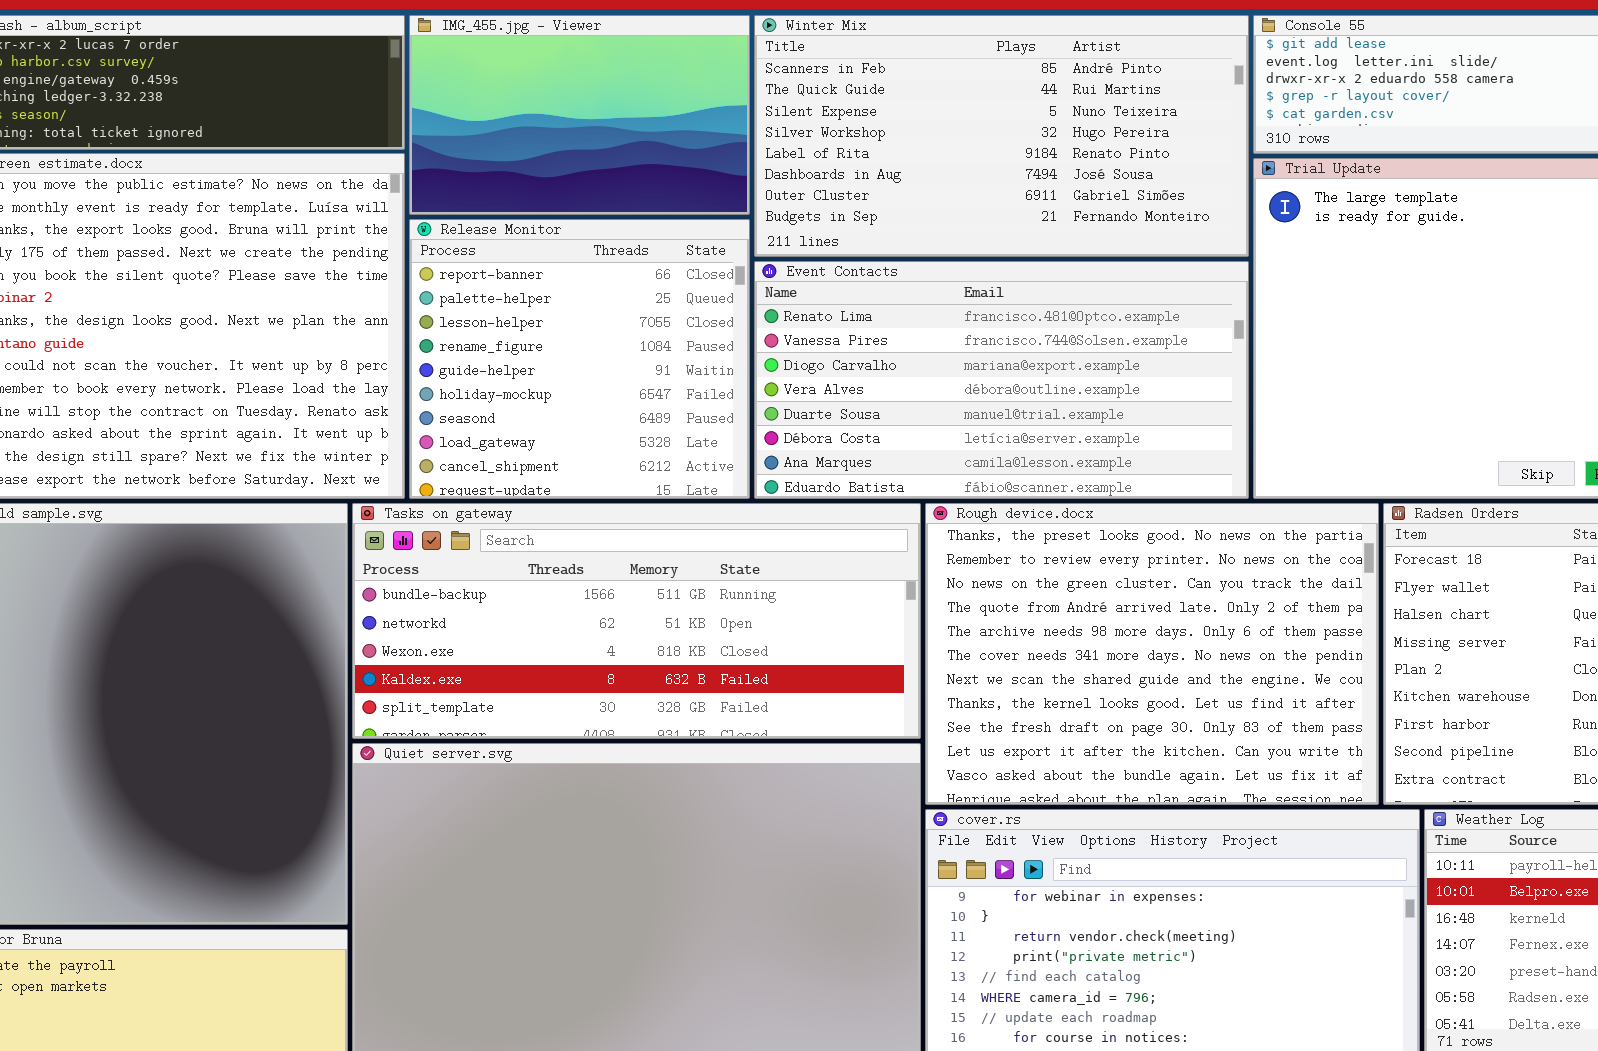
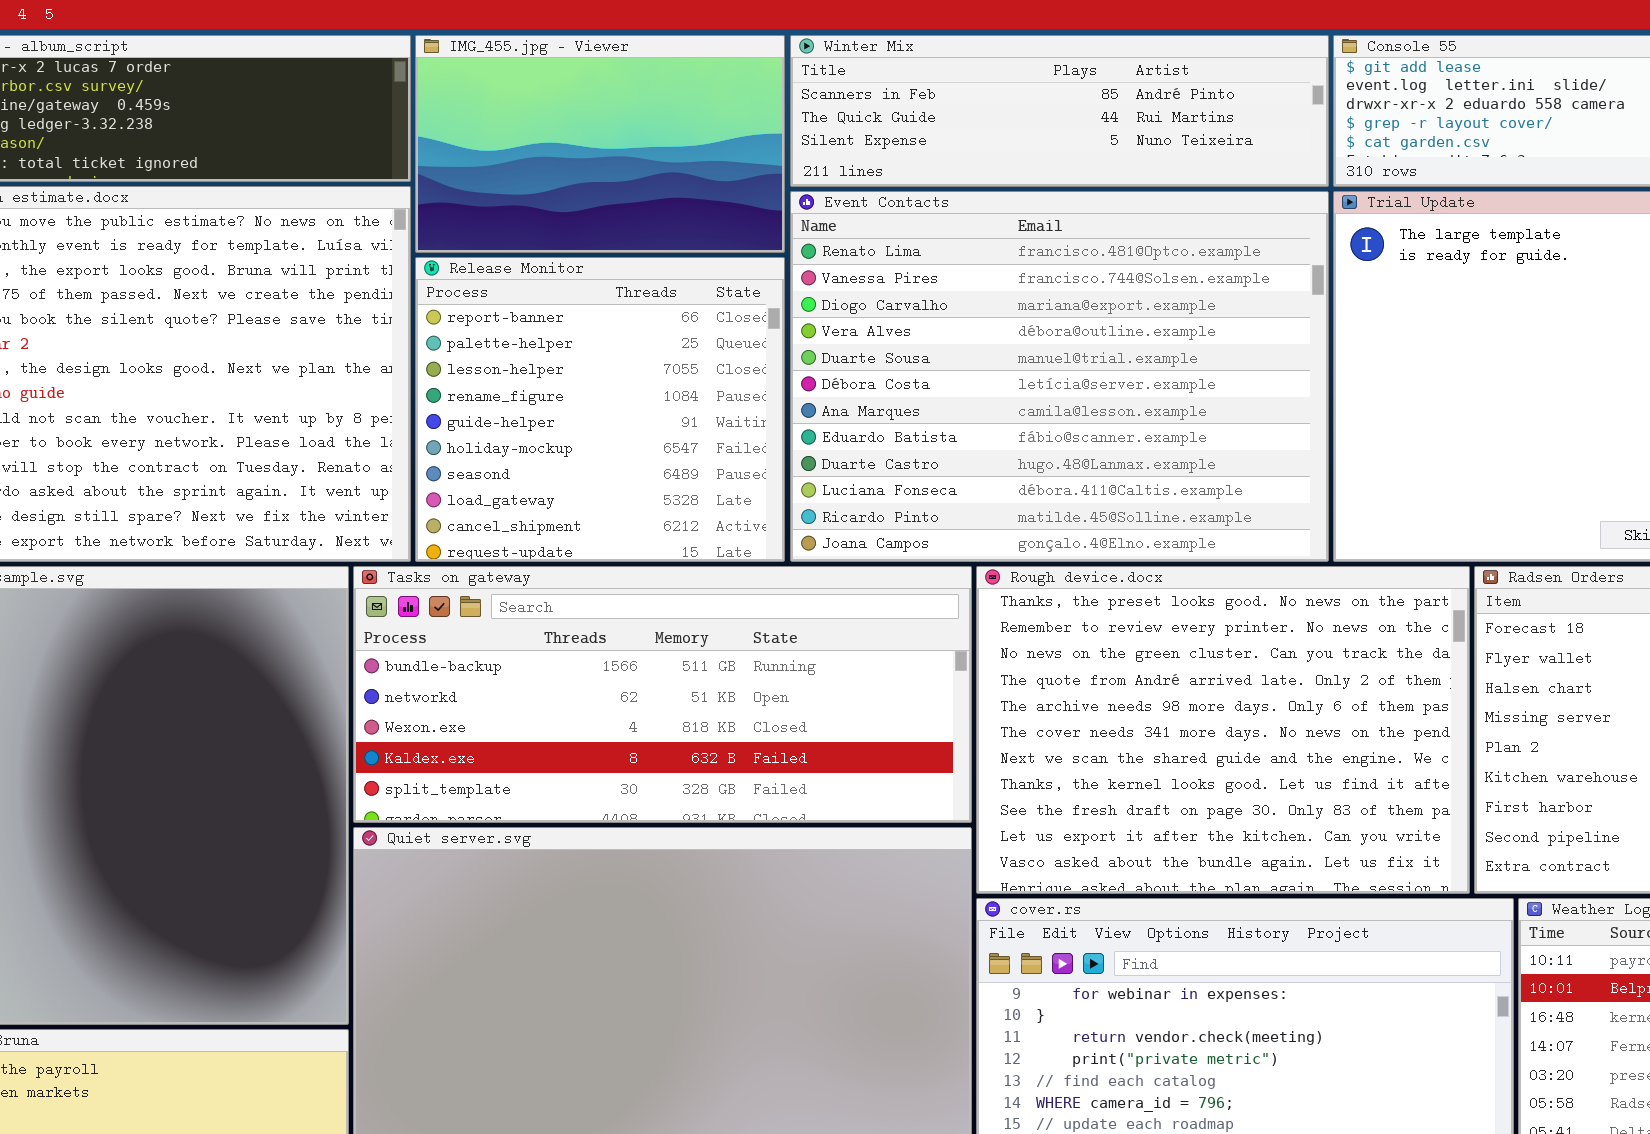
Winter Mix: [754,15,1249,257] -> [790,35,1329,187], resized
Event Contacts: [754,261,1249,499] -> [790,191,1329,562], resized

